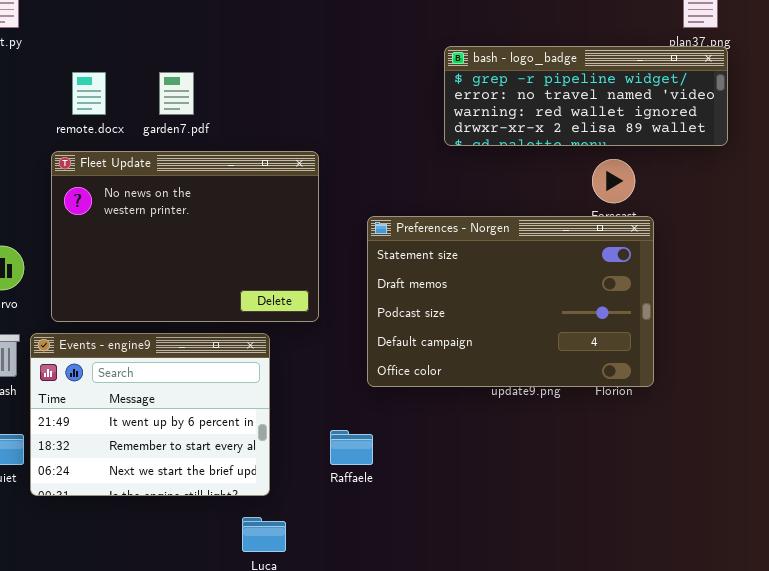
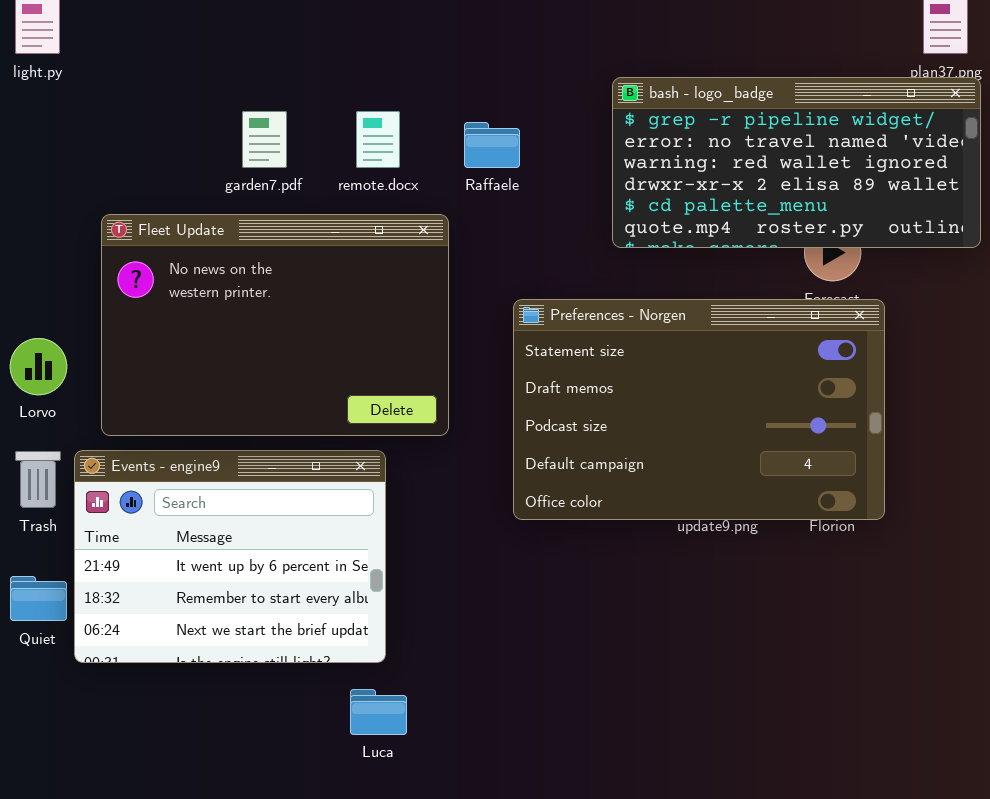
bash - logo_badge: [444,46,728,146] -> [612,77,981,248], resized
remote.docx: [72,72,106,115] -> [356,111,400,168], moved
Raffaele: [330,430,373,465] -> [464,122,520,168], moved

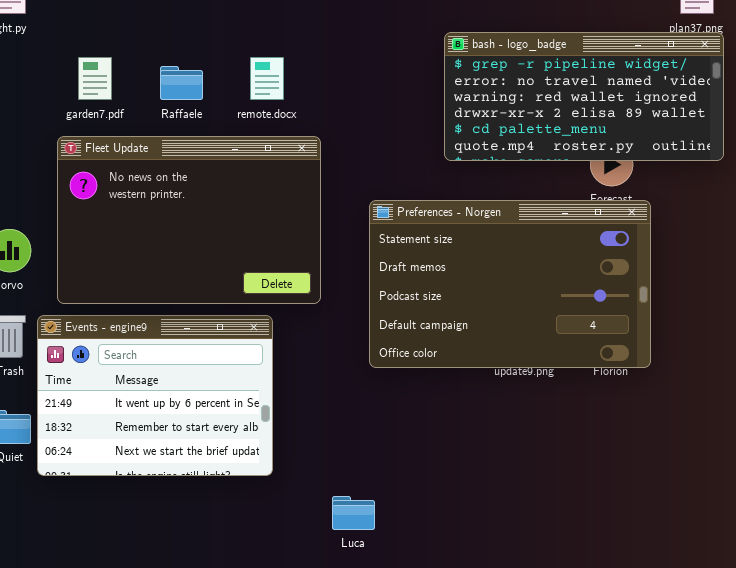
garden7.pdf: [242,111,287,168] -> [78,57,112,100], moved
Raffaele: [464,122,520,168] -> [160,66,203,100], moved
Luca: [350,689,407,735] -> [332,496,375,530], moved

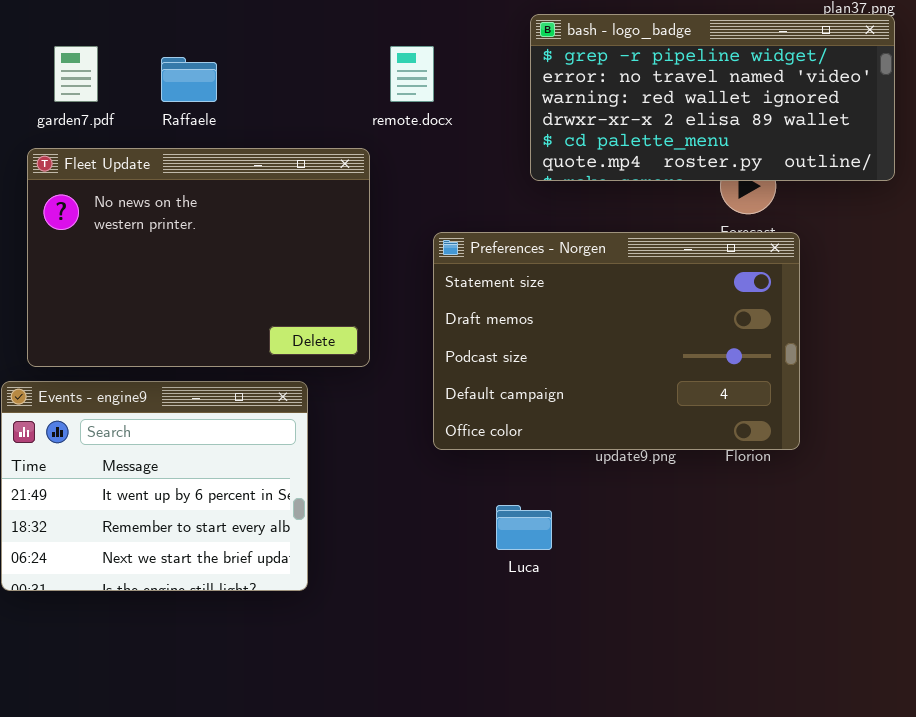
remote.docx: [250,57,284,100] -> [390,46,434,102], moved
Luca: [332,496,375,530] -> [496,505,552,550], moved

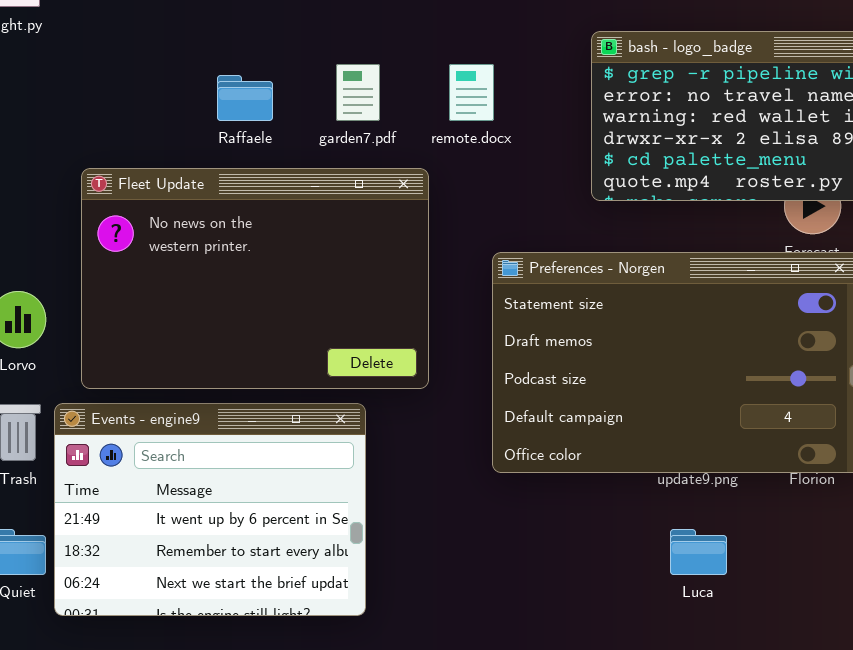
garden7.pdf: [54,46,98,102] -> [336,64,380,121], moved
Luca: [496,505,552,550] -> [670,529,727,575], moved

